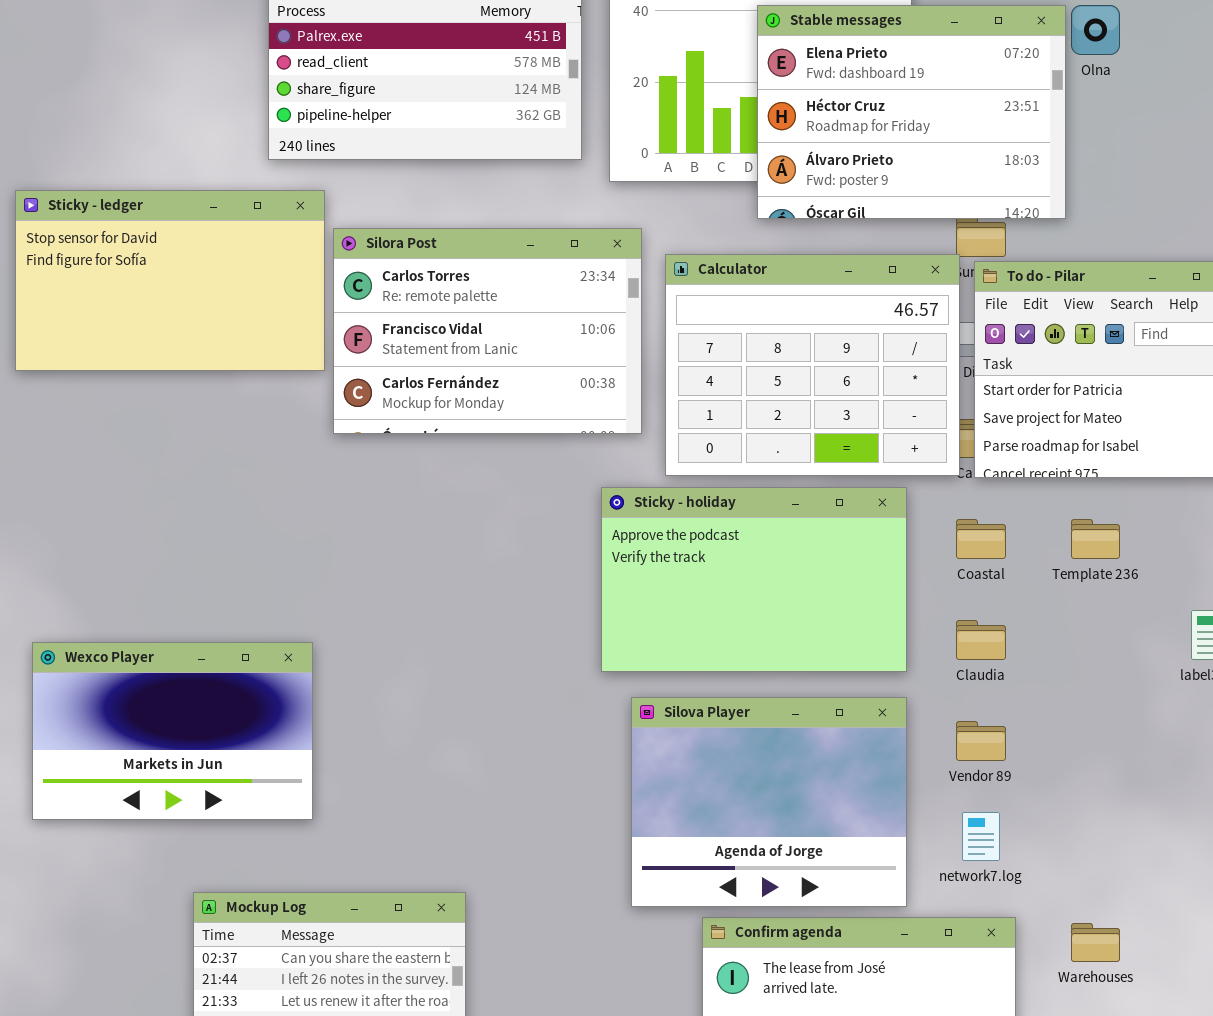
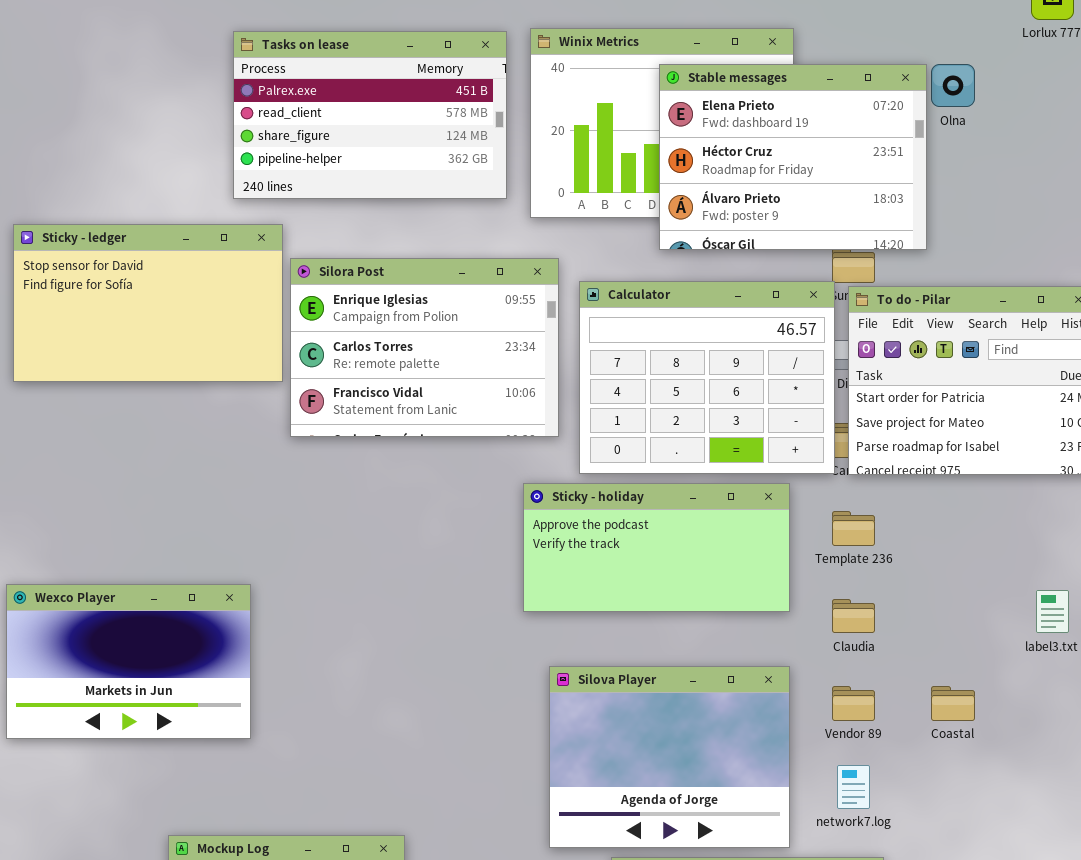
Silora Post: [333,228,642,434] -> [290,258,559,437], scrolled up 1 row
Sticky - holiday: [601,487,907,672] -> [523,483,790,612], resized
Coastal: [956,519,1006,559] -> [931,686,975,721], moved
Template 236: [1071,519,1120,559] -> [832,511,875,546], moved
Wexco Player: [32,642,313,820] -> [6,584,251,739], moved

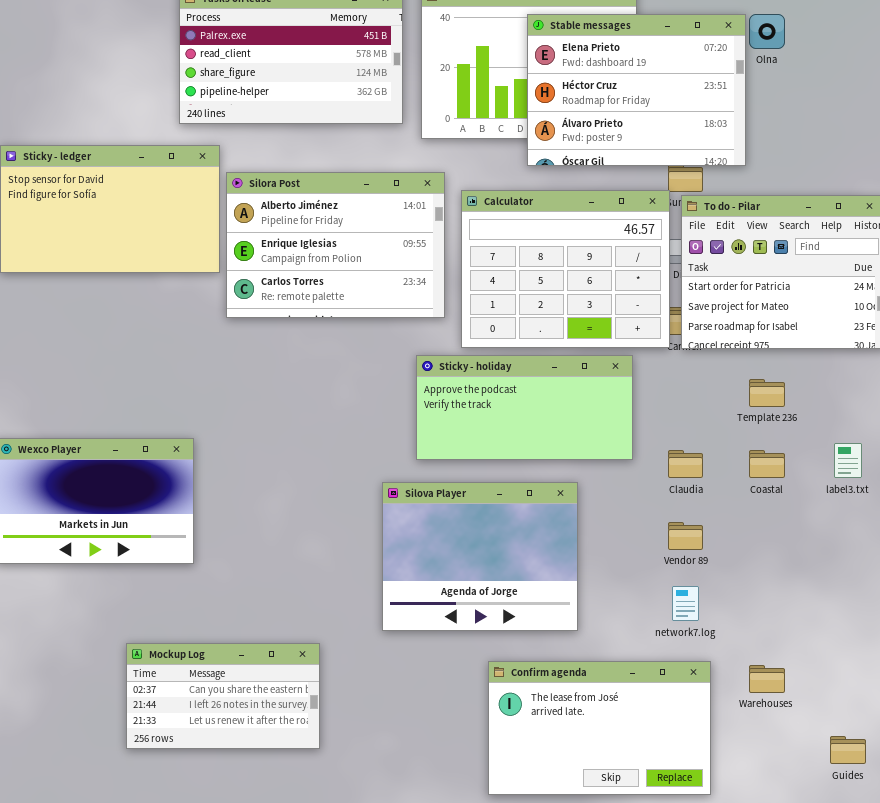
Silora Post: [290,258,559,437] -> [226,172,445,318], scrolled up 1 row
Template 236: [832,511,875,546] -> [749,379,785,407], moved
Silova Player: [549,666,790,848] -> [382,482,578,631], moved
Coastal: [931,686,975,721] -> [749,450,785,478], moved

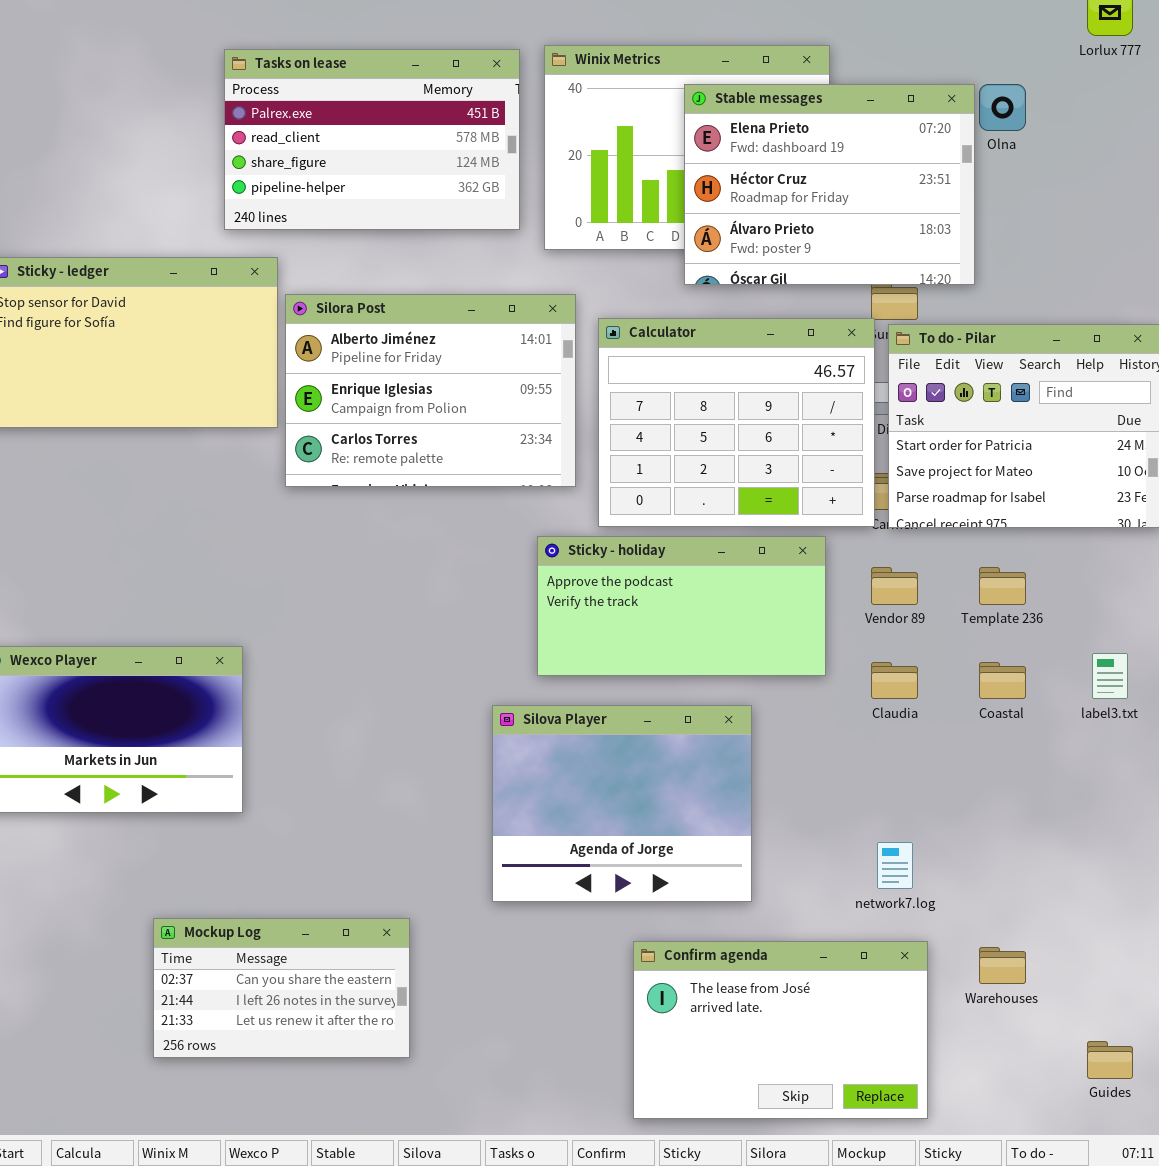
Vendor 89: [668,522,703,550] -> [871,567,918,605], moved

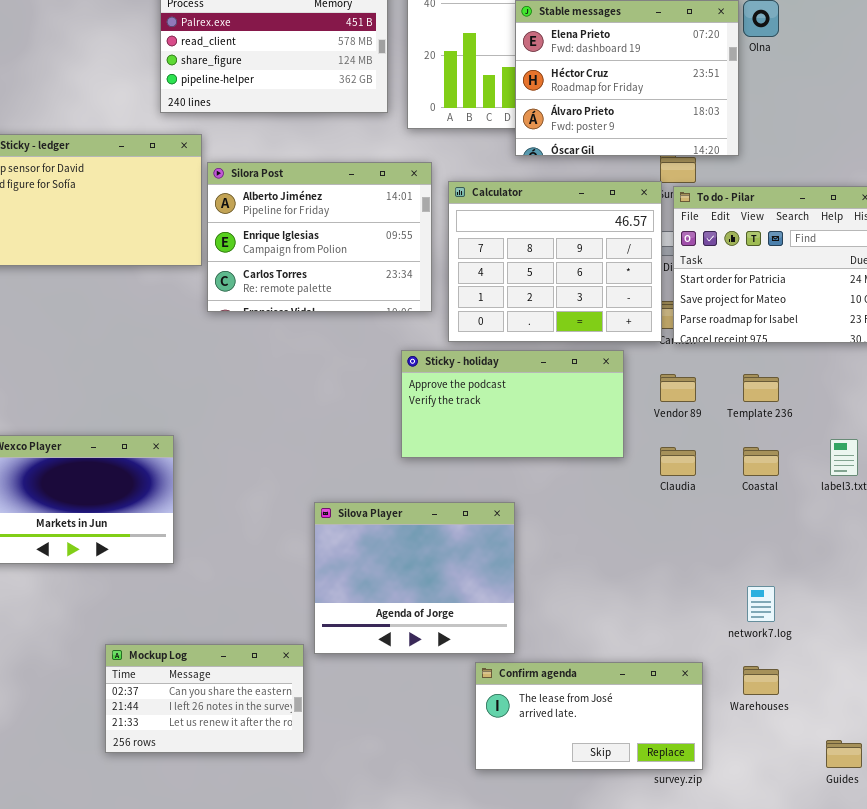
Silova Player: [492,705,752,902] -> [314,502,515,654], moved
network7.log: [877,842,913,889] -> [747,586,775,622], moved
Confirm agenda: [633,941,928,1119] -> [475,662,703,770], resized

